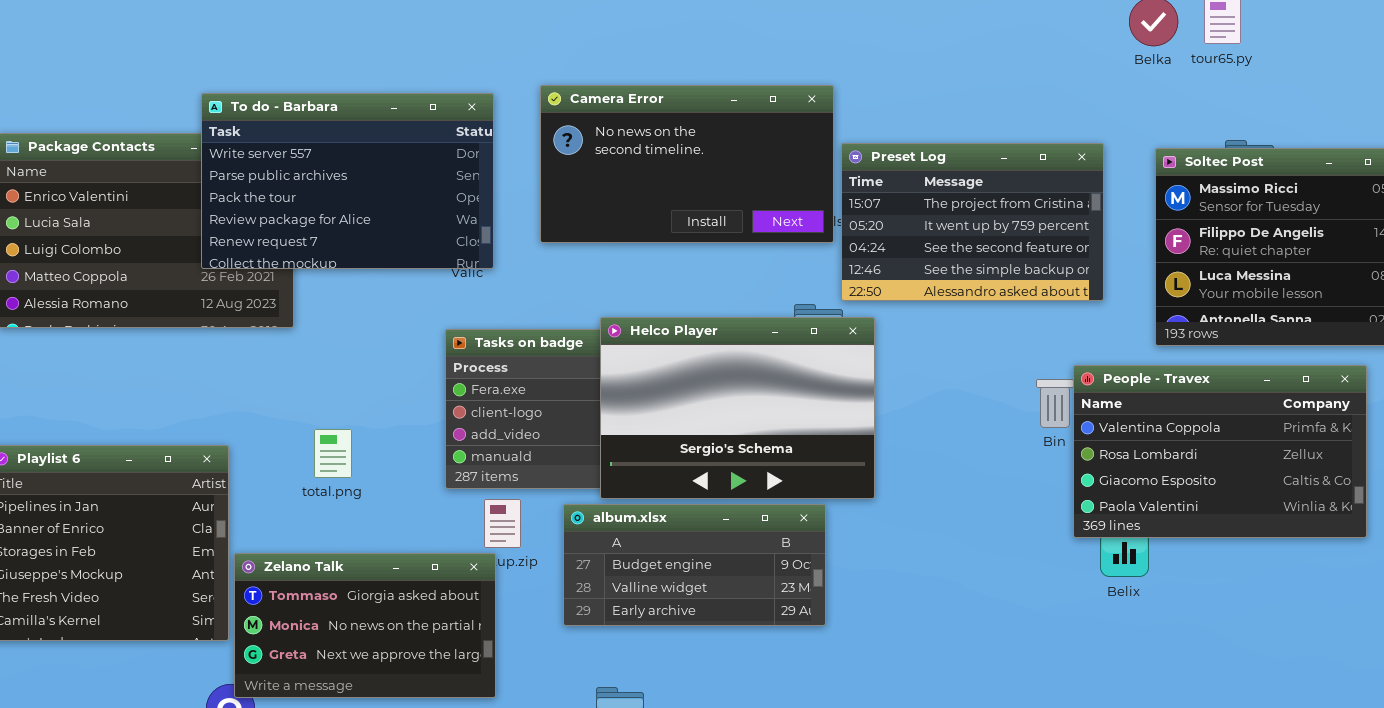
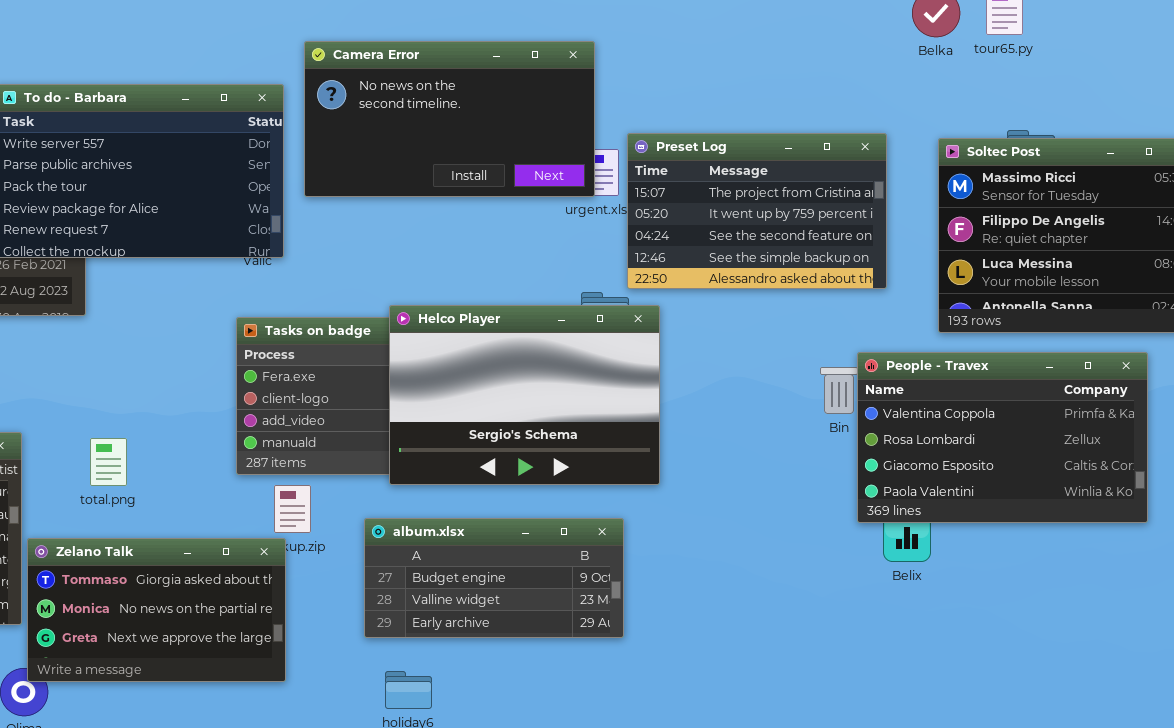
Camera Error: [540,85,834,243] -> [304,41,595,197], moved
total.png: [314,429,352,478] -> [90,438,127,486], moved
album.xlsx: [563,504,826,626] -> [364,518,624,638], moved

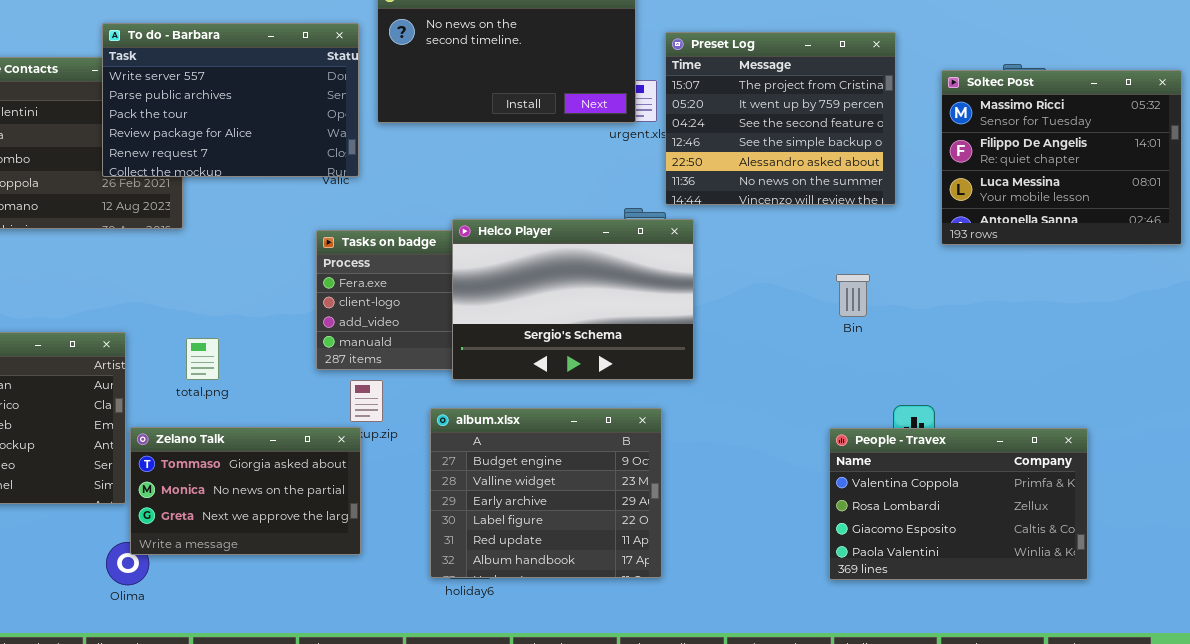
Preset Log: [627,133,887,289] -> [665,32,896,205], resized
People - Travex: [857,352,1148,523] -> [829,428,1088,580], moved
album.xlsx: [364,518,624,638] -> [430,408,662,578], resized

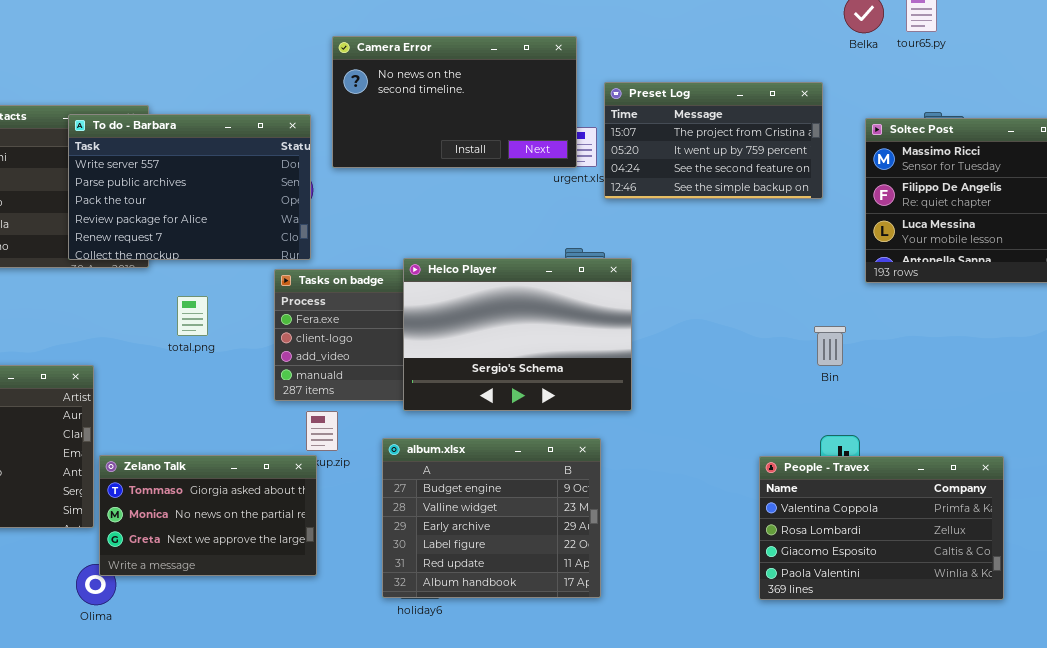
To do - Barbara: [102,23,359,177] -> [68,114,311,260], moved
Preset Log: [665,32,896,205] -> [604,82,823,199], resized
Bin: [836,274,870,317] -> [814,326,846,366], moved
total.png: [186,338,219,380] -> [177,296,208,336], moved

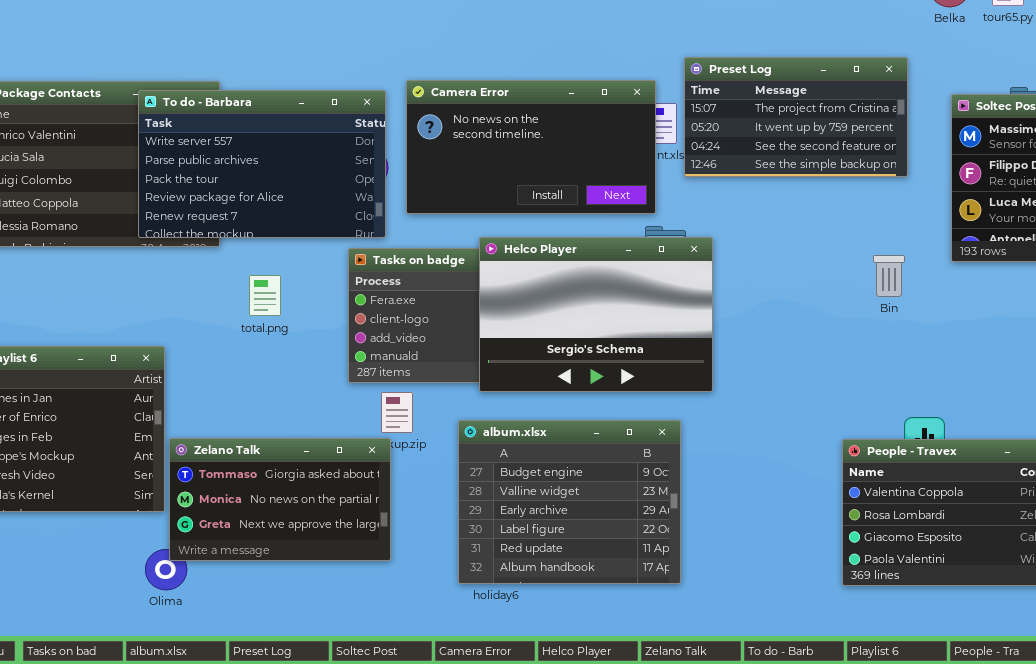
Camera Error: [332,36,577,168] -> [406,80,656,214], moved
Bin: [814,326,846,366] -> [873,255,905,297], moved

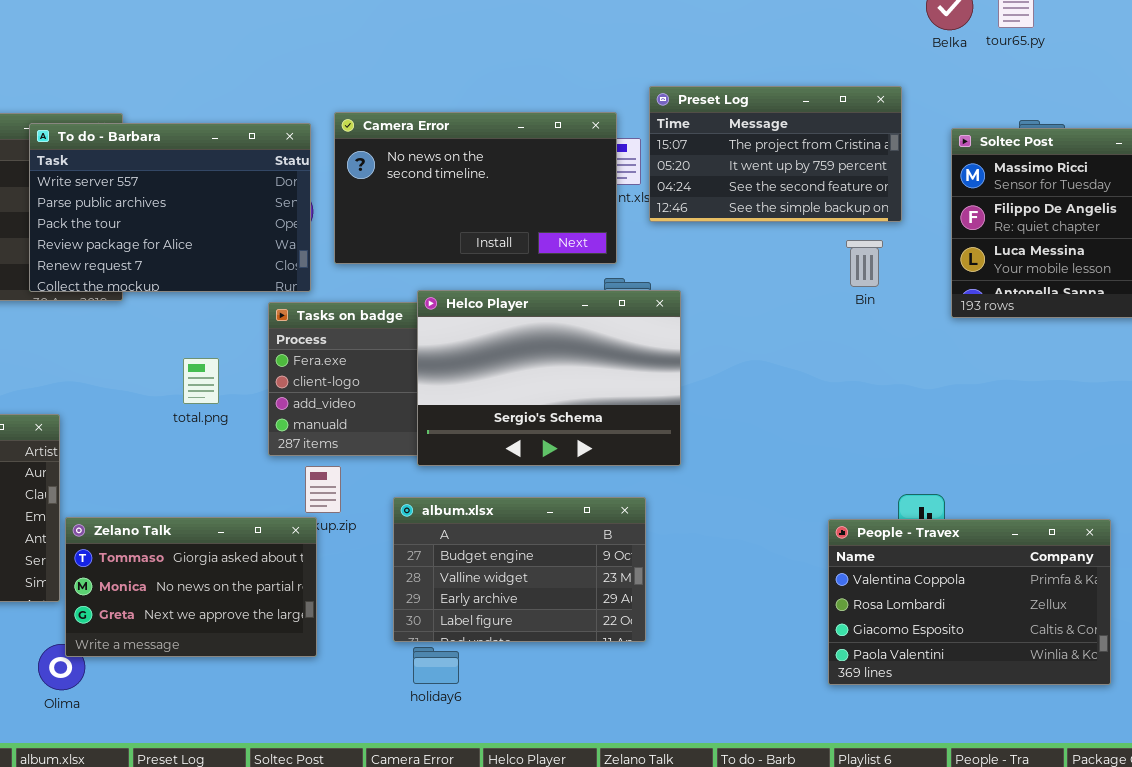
Bin: [873,255,905,297] -> [846,240,883,287], moved
total.png: [249,275,281,316] -> [183,358,219,404], moved
album.xlsx: [458,420,681,584] -> [393,497,646,642], resized

